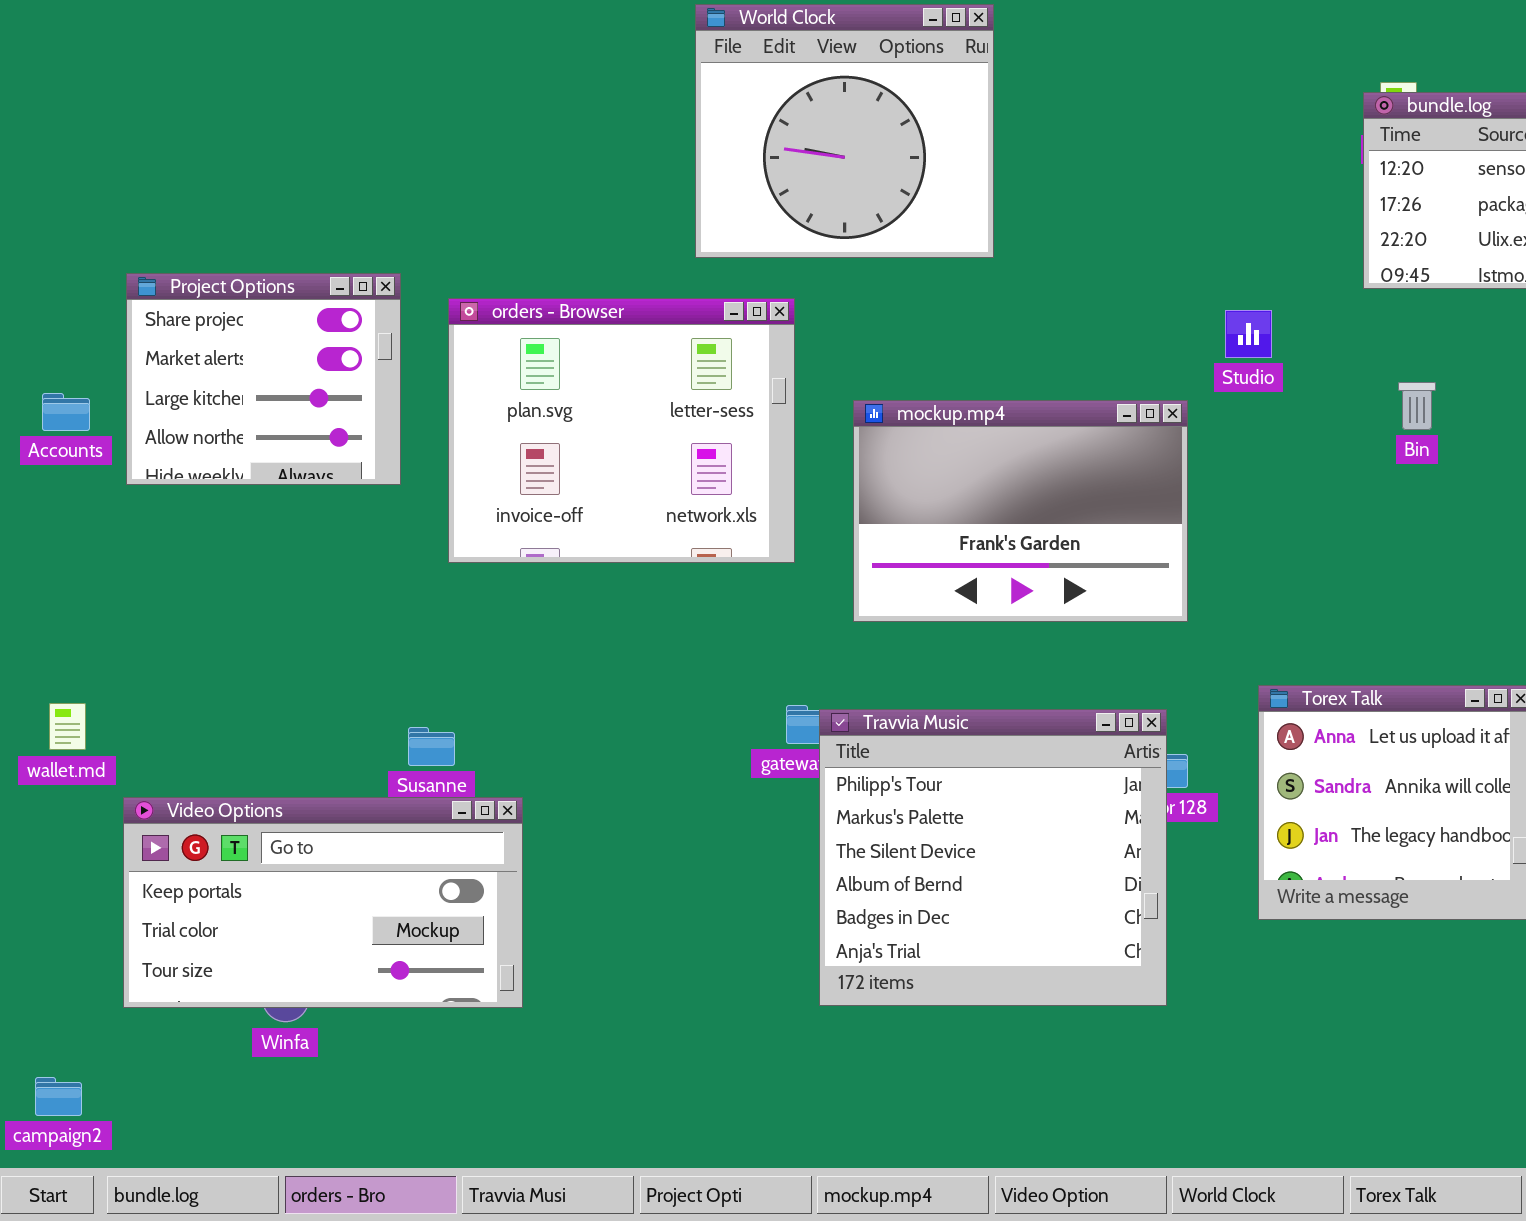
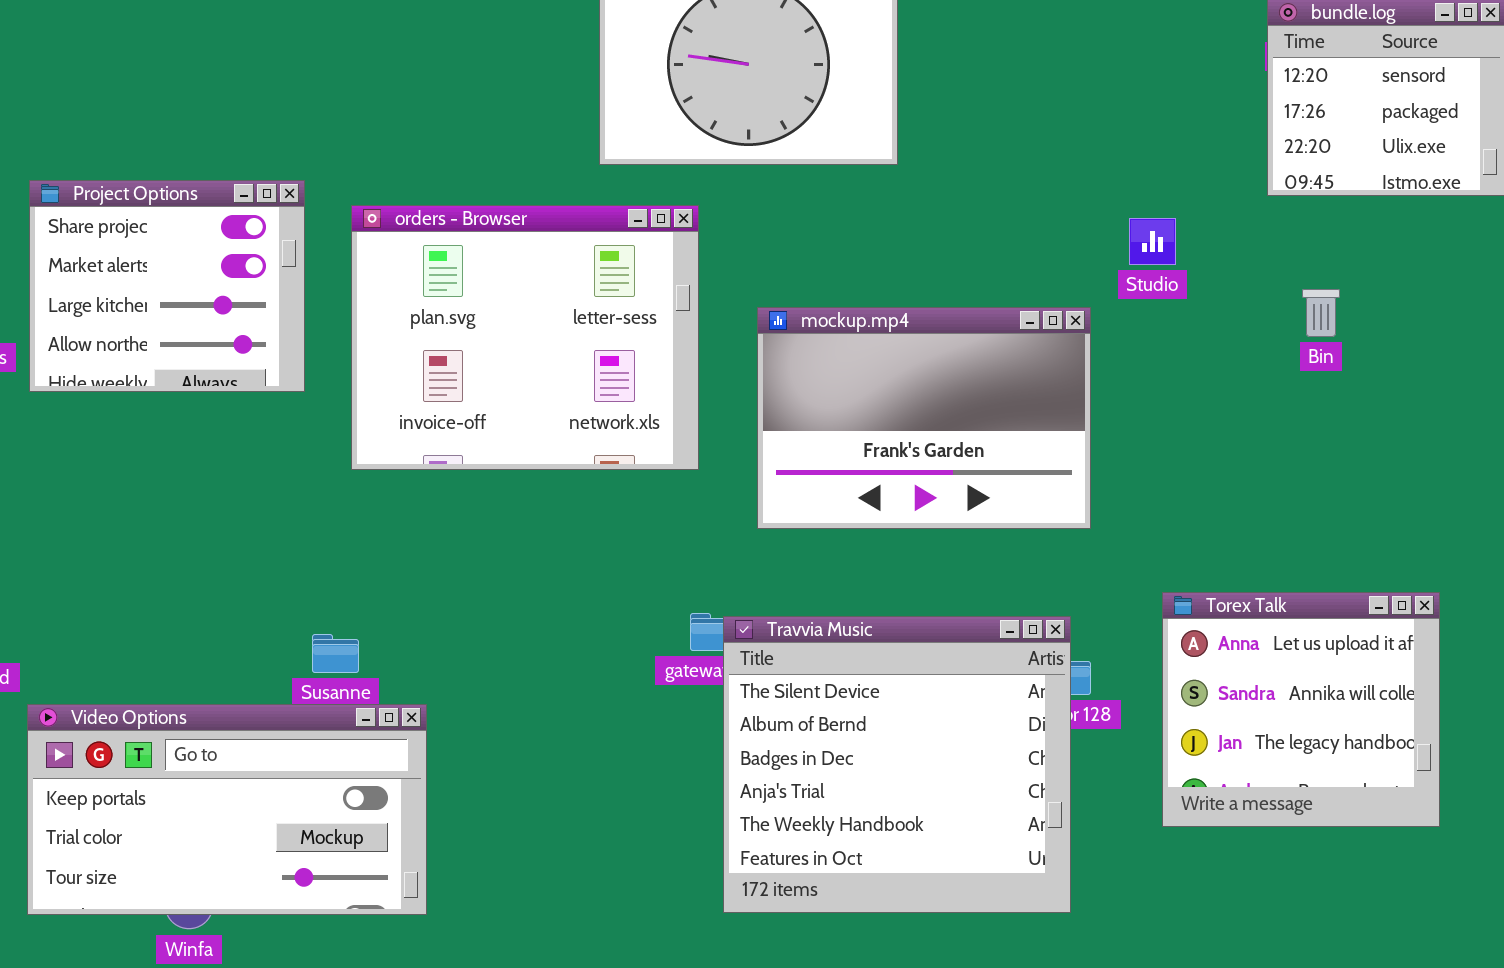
Travvia Music: [819,709,1167,1006] -> [723,616,1071,913], scrolled down 2 rows

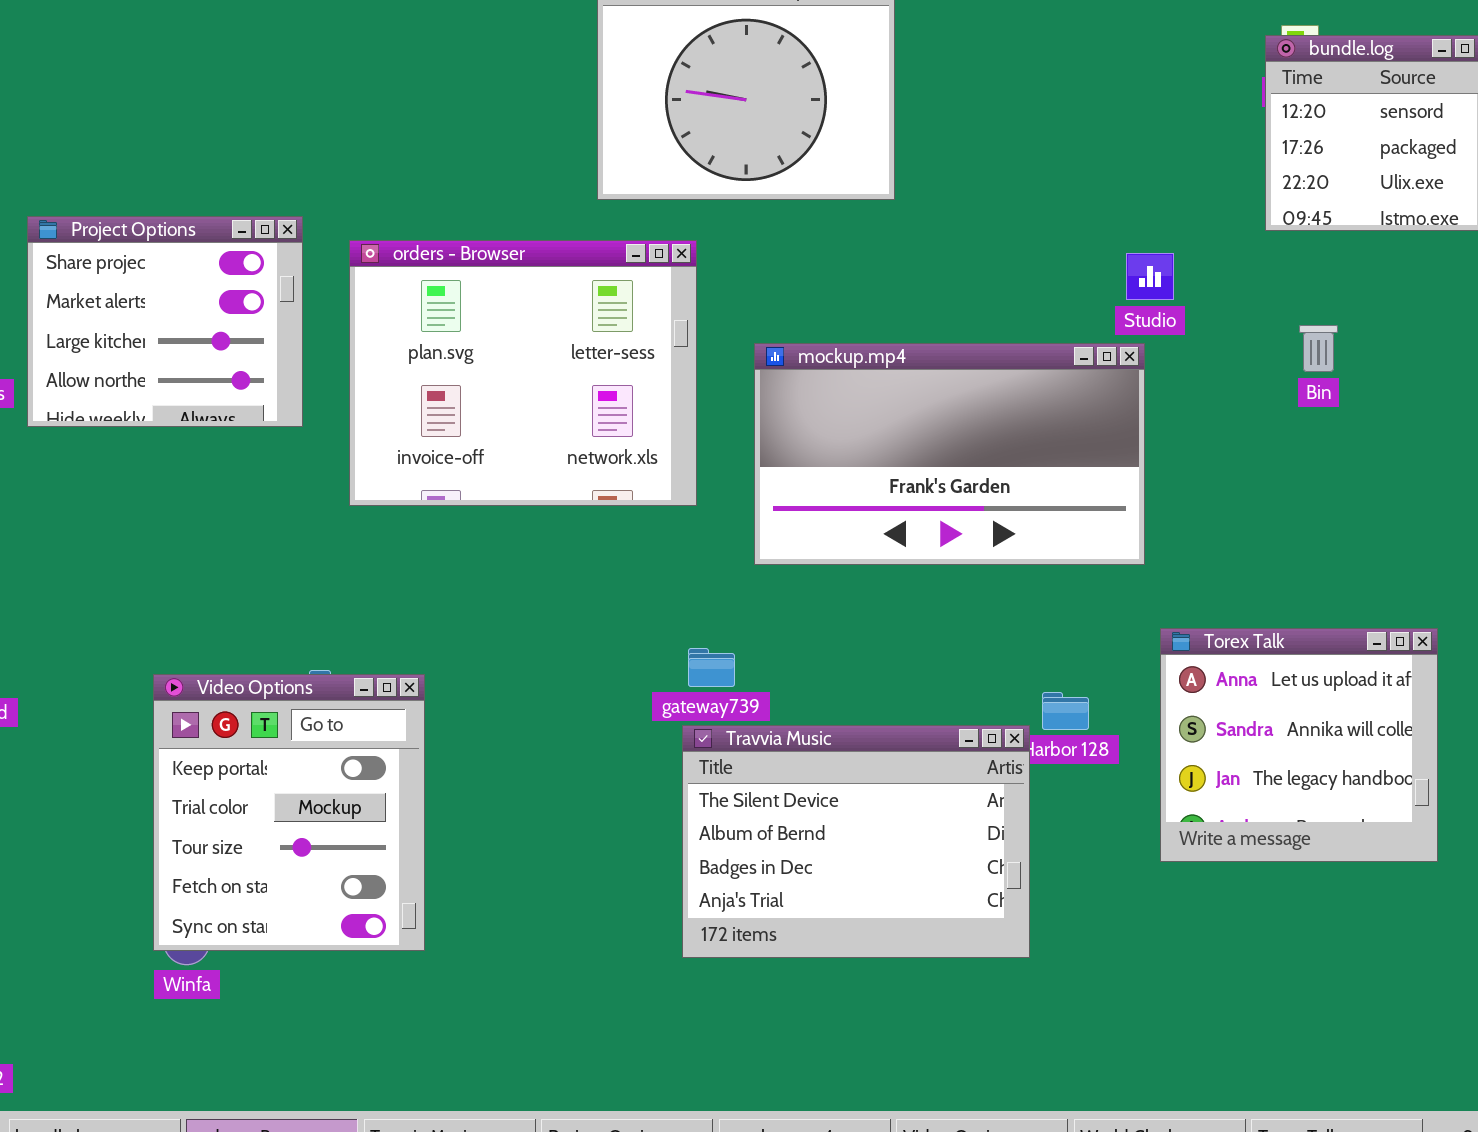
mockup.mp4: [757,307,1091,529] -> [754,343,1145,565], resized
Travvia Music: [723,616,1071,913] -> [682,725,1030,958], moved, resized
Video Options: [27,704,427,915] -> [153,674,425,951], resized

